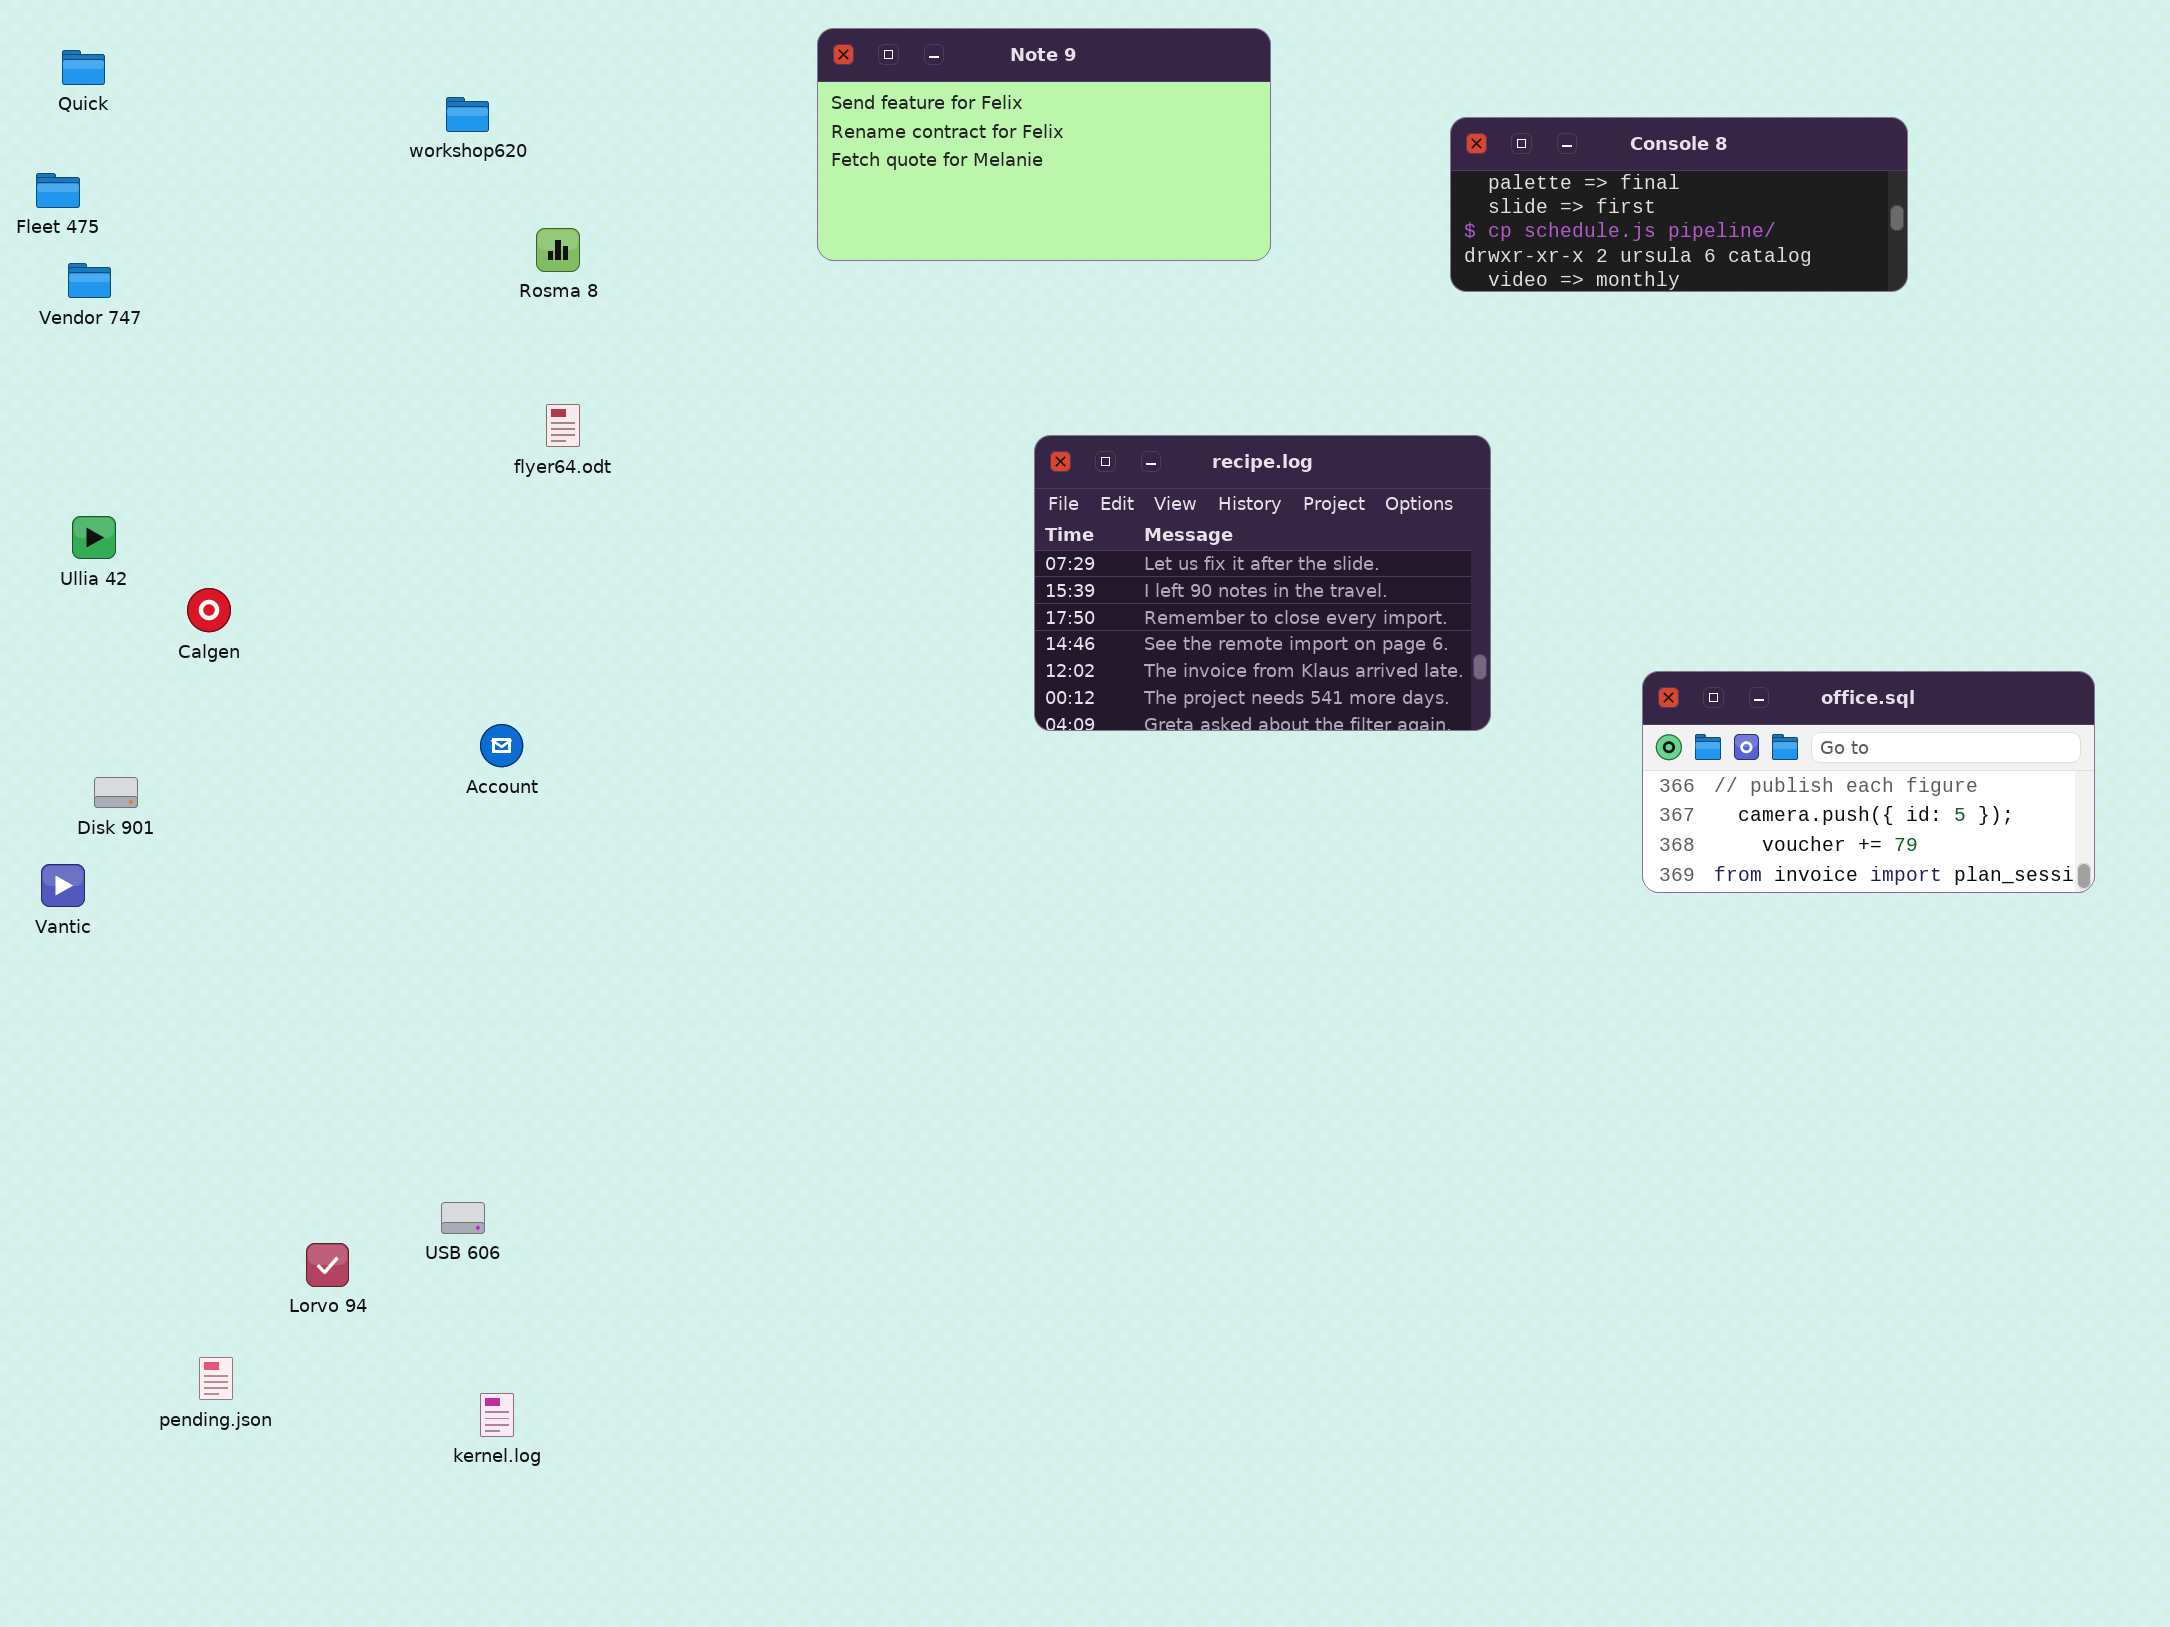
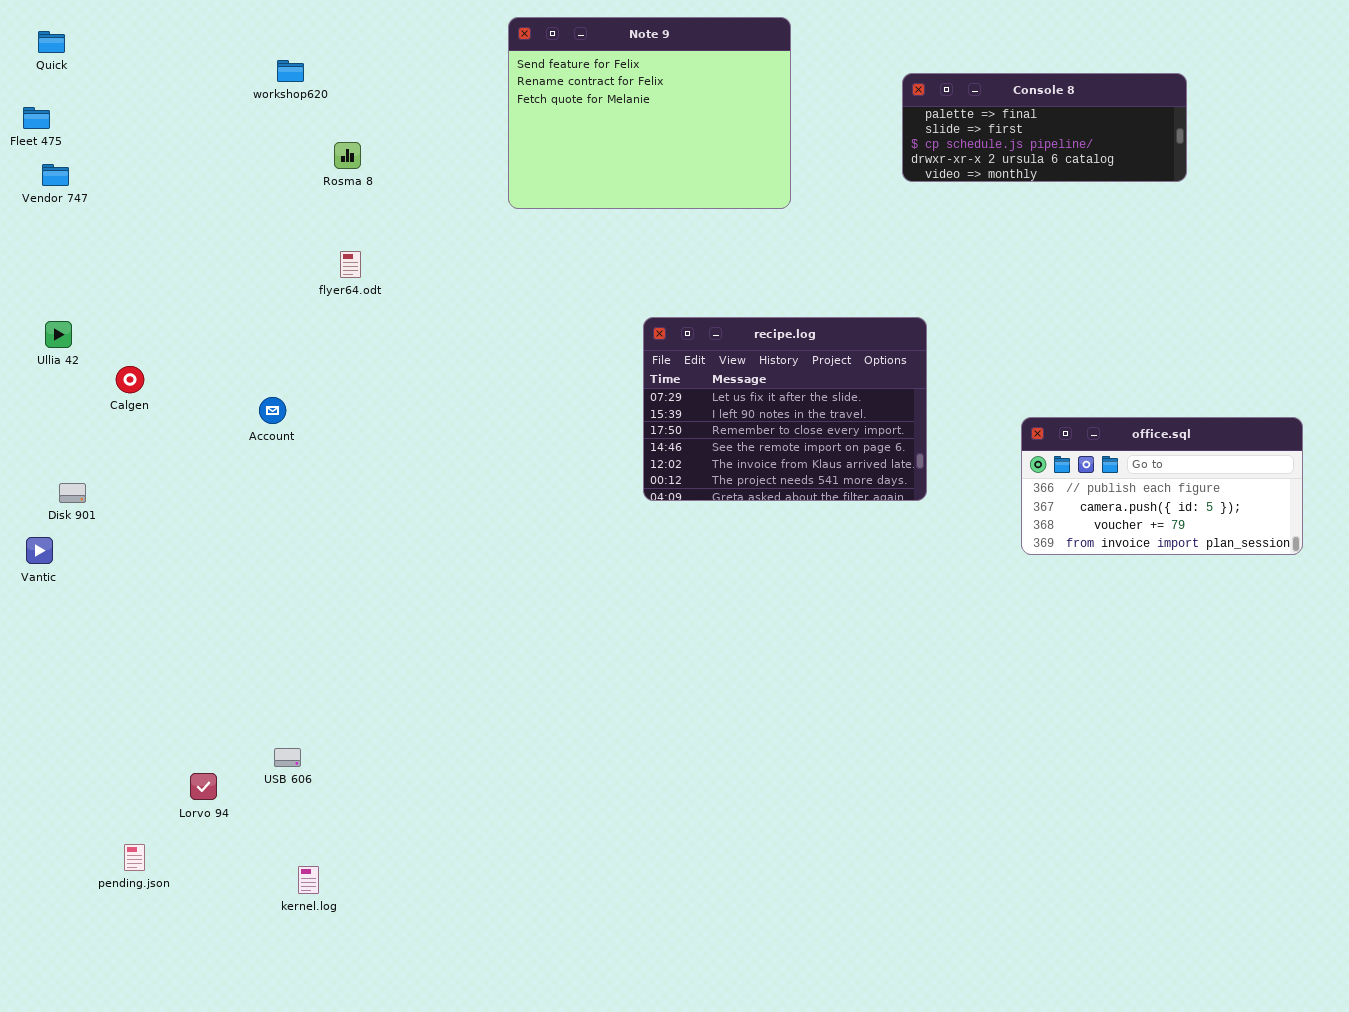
Note 9: [817,28,1271,261] -> [508,17,791,209], resized
recipe.log: [1034,435,1491,731] -> [643,317,927,501], moved
Account: [480,724,523,767] -> [259,397,286,424], moved

